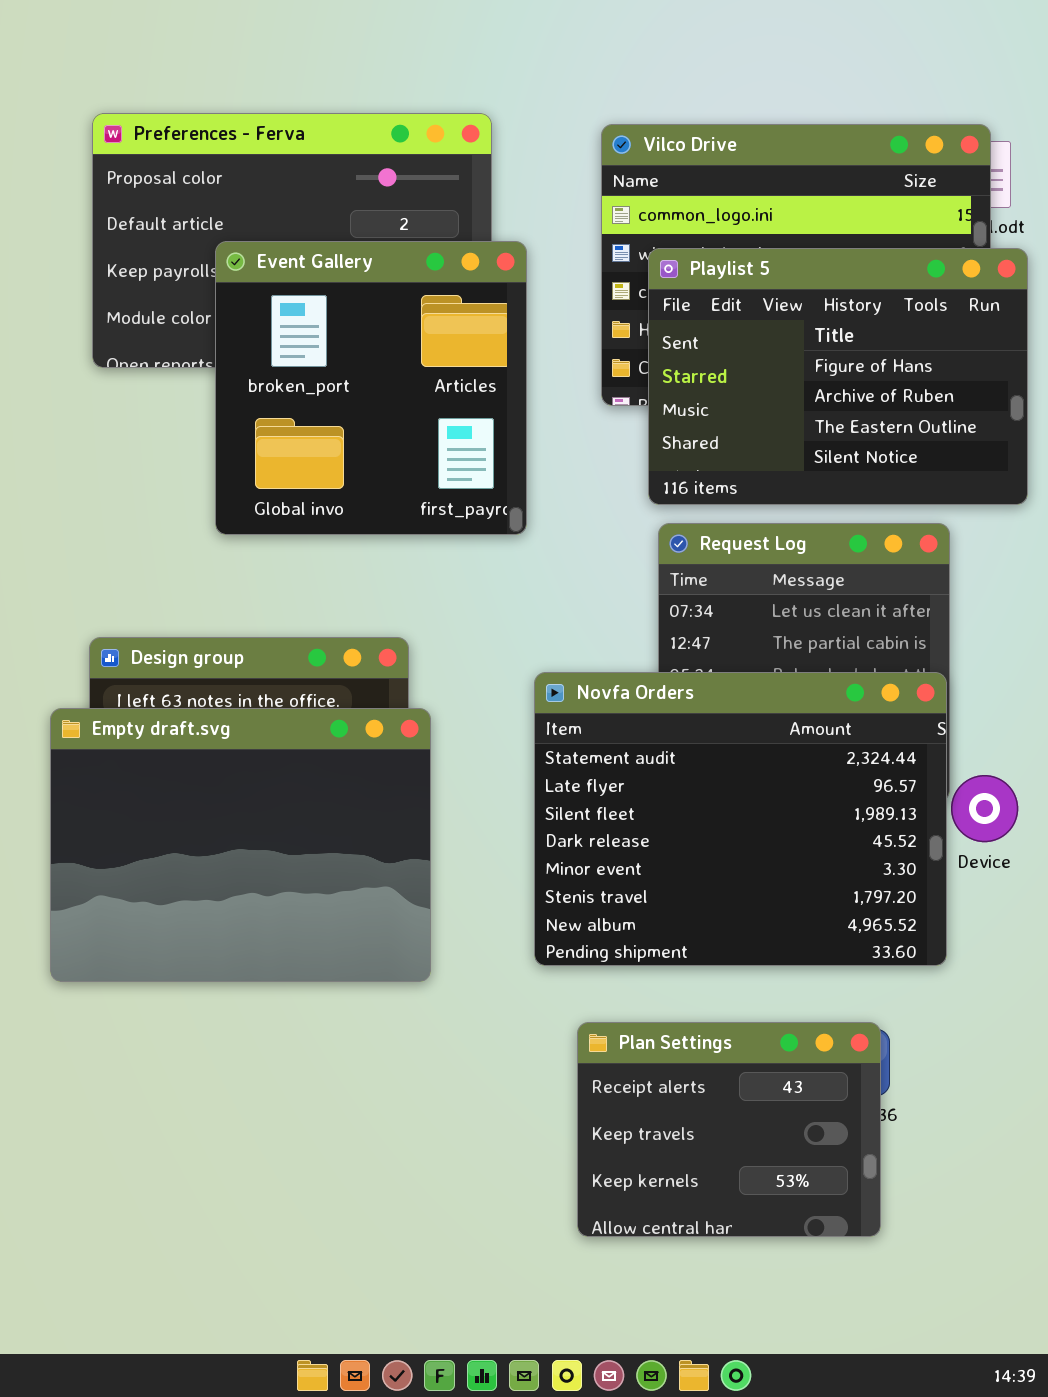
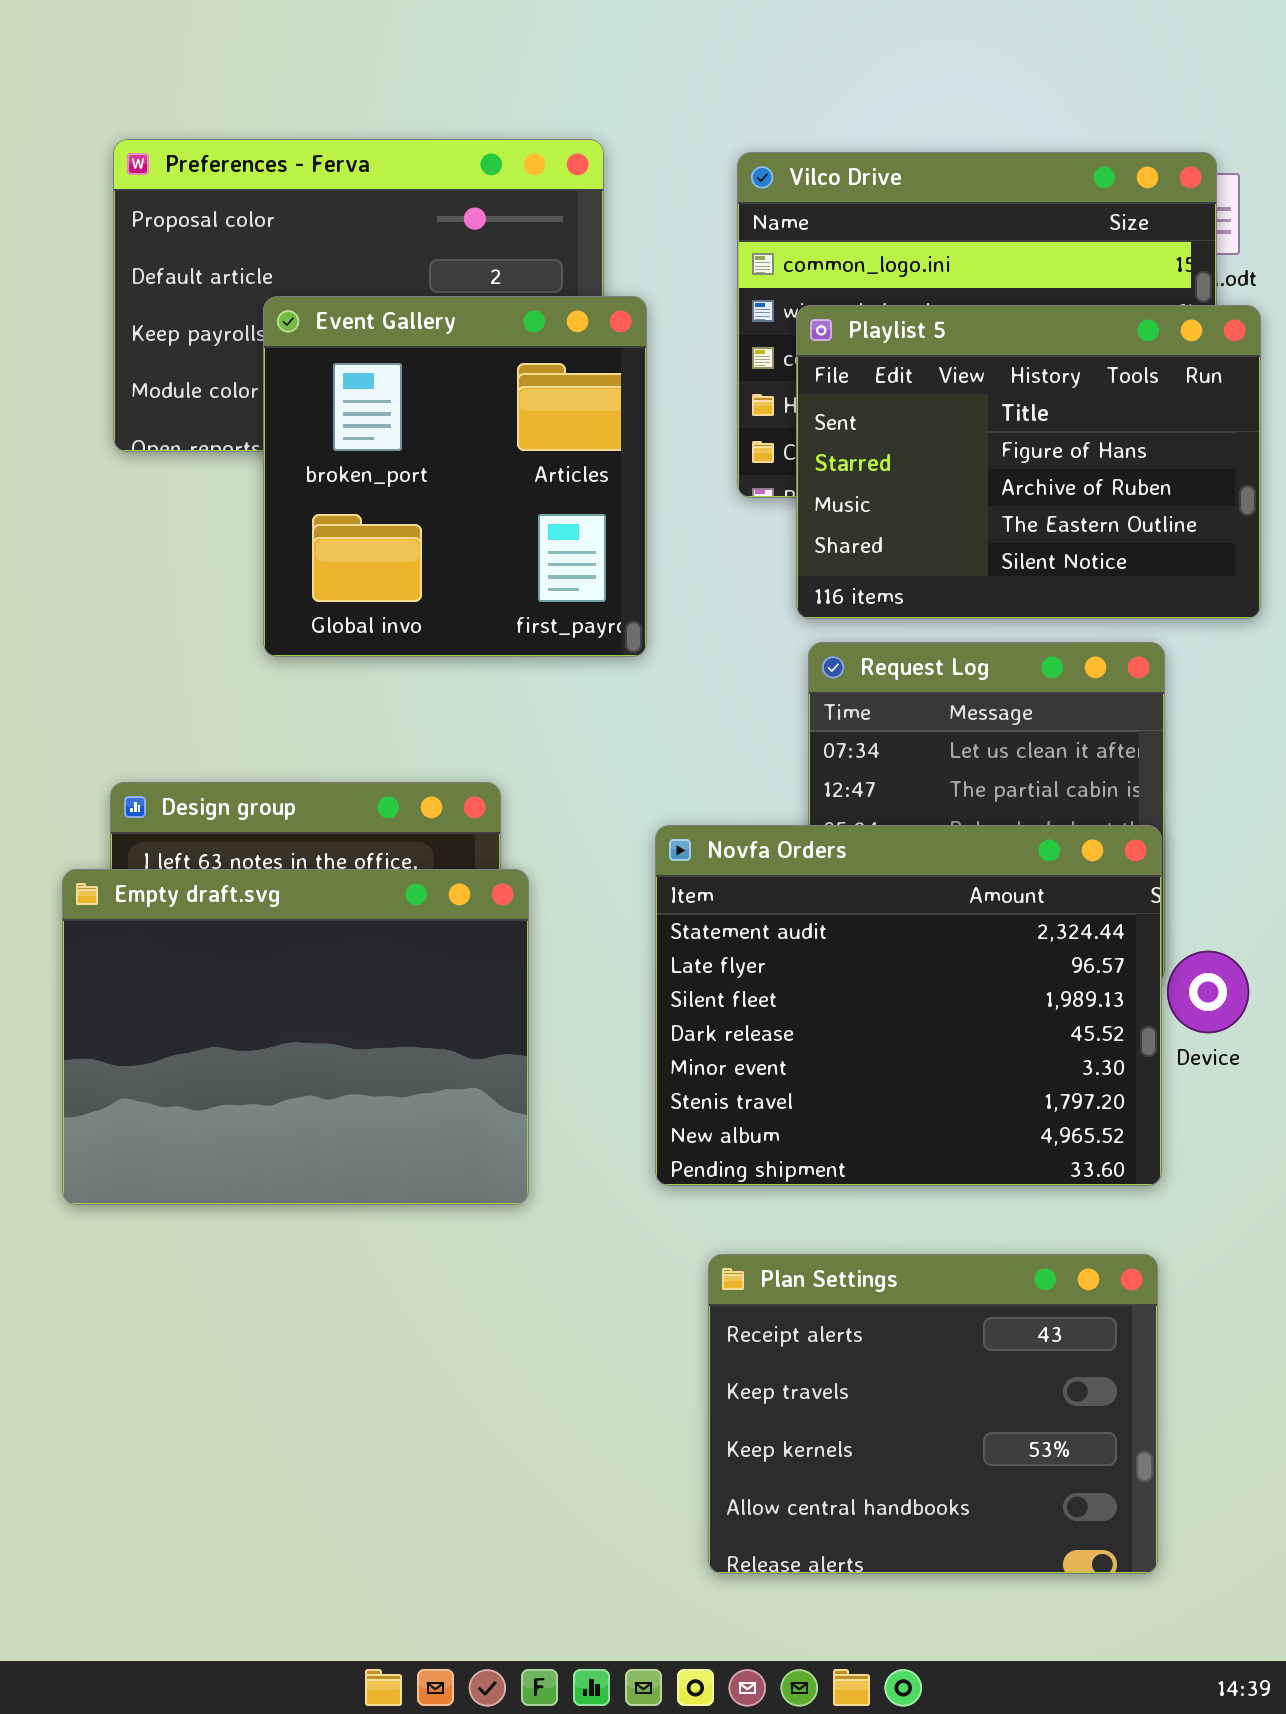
Plan Settings: [577,1022,881,1237] -> [708,1254,1158,1574], resized

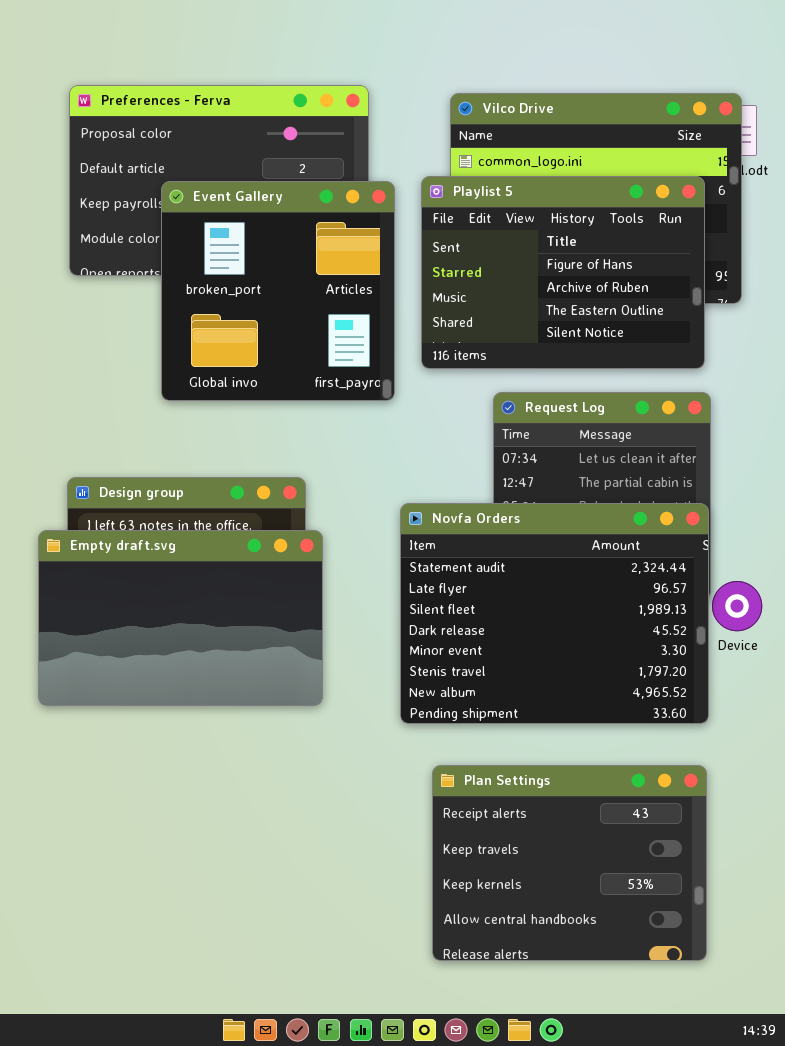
Playlist 5: [796,305,1261,619] -> [421,176,705,369], moved
Empty draft.svg: [62,869,529,1205] -> [38,530,323,706], resized

